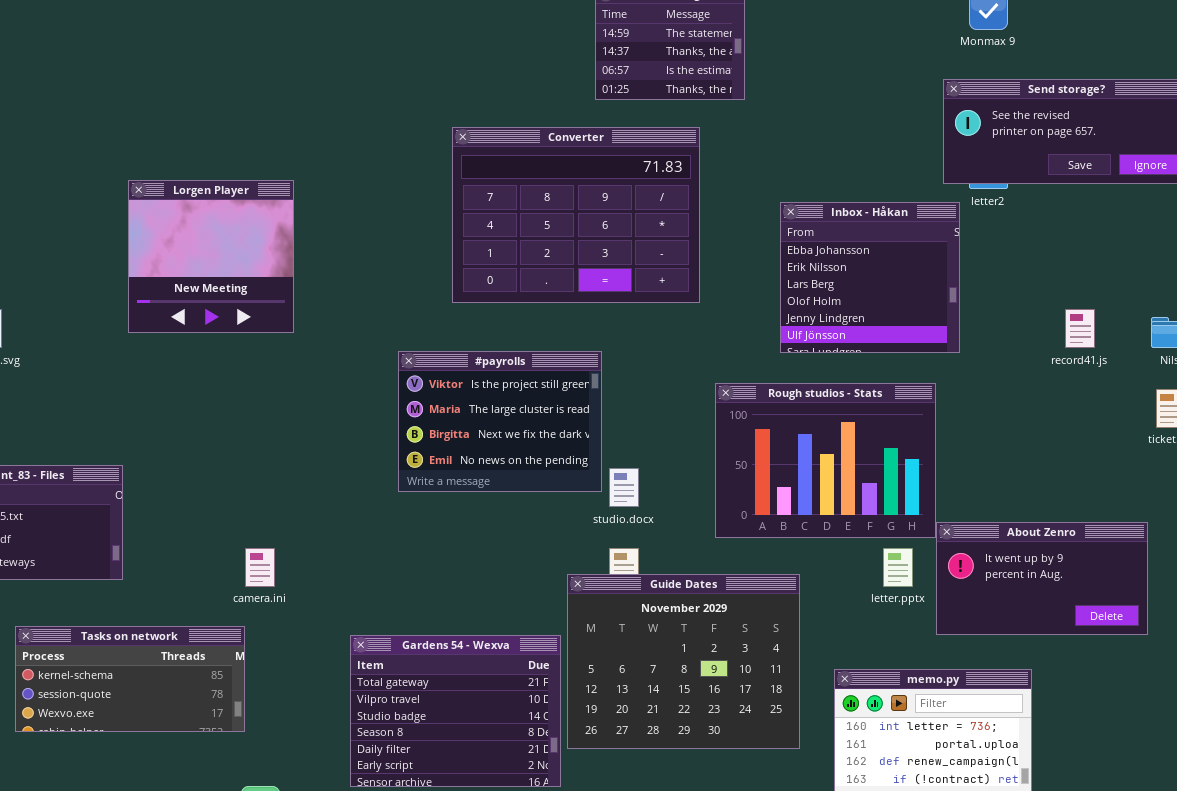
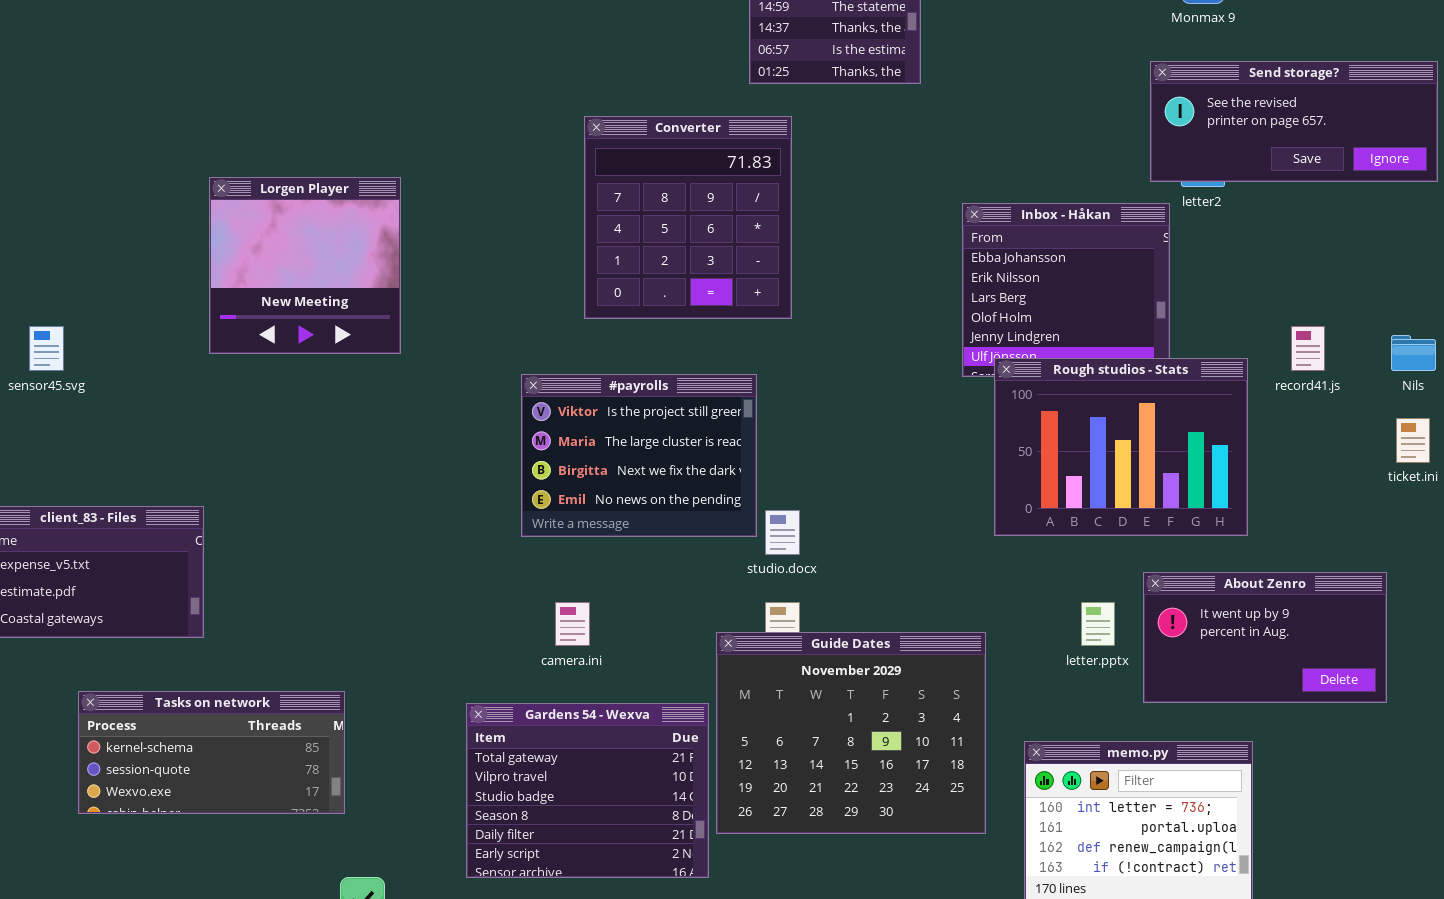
Converter: [452,127,700,303] -> [584,116,792,319], resized
Rough studios - Stats: [715,383,936,538] -> [994,358,1248,536], moved
camera.ini: [245,548,275,587] -> [555,602,590,646], moved

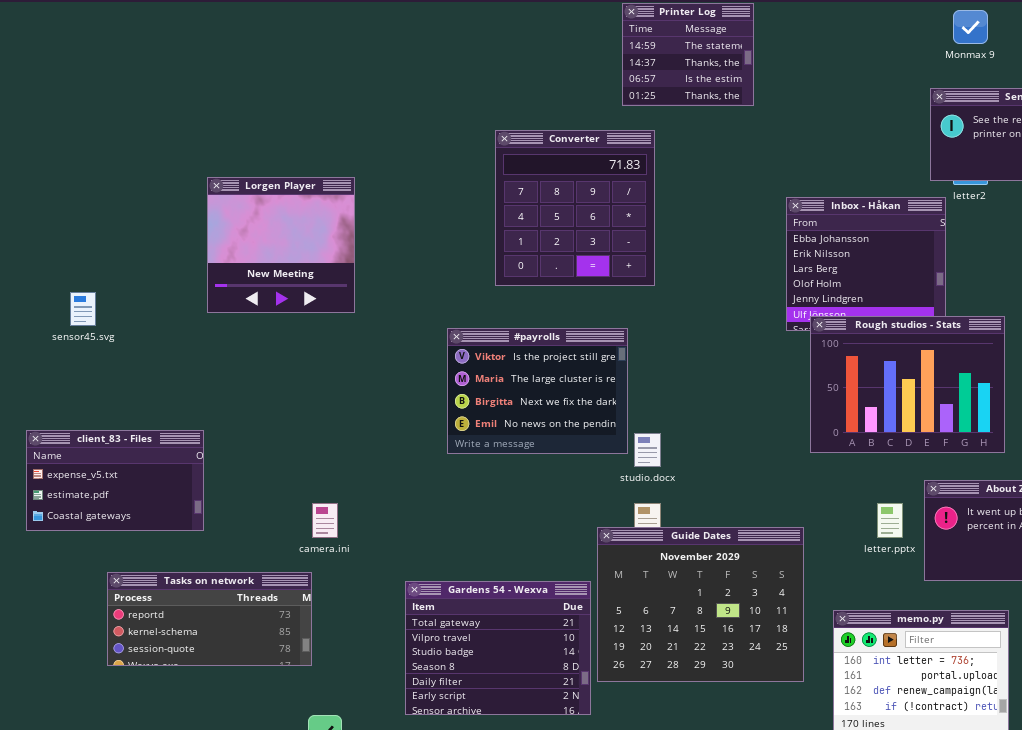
camera.ini: [555,602,590,646] -> [312,503,338,538], moved
Tasks on network: [78,691,345,814] -> [107,572,312,666], scrolled up 1 row

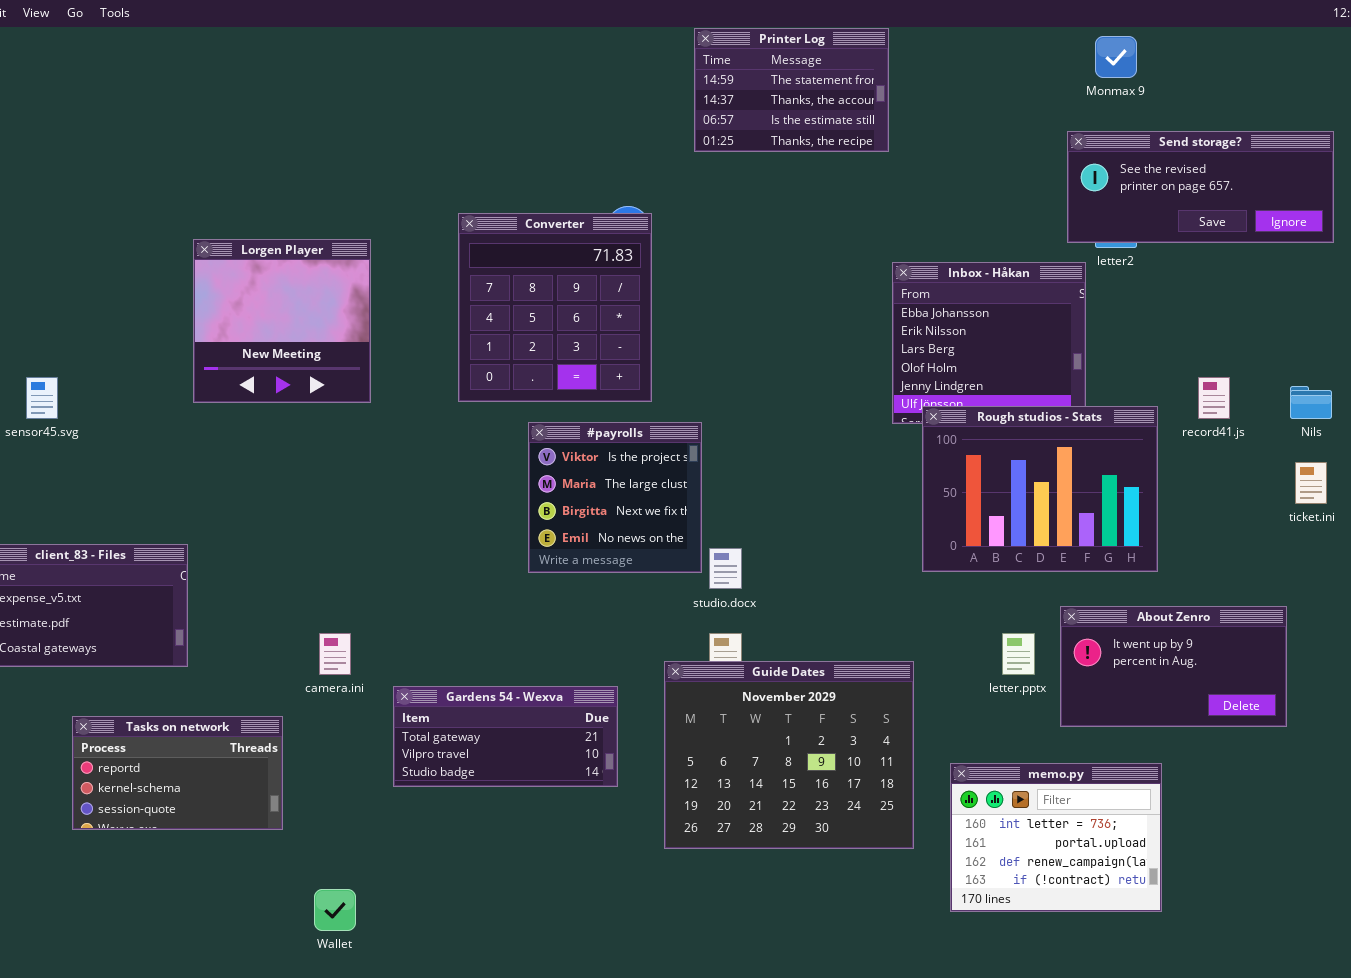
Printer Log: [622,3,754,106] -> [694,28,889,152], resized
Converter: [495,130,655,286] -> [458,213,652,402], moved
#payrolls: [447,328,628,454] -> [528,422,702,573], resized
Tasks on network: [107,572,312,666] -> [72,716,283,830], resized
Gardens 54 - Wexva: [405,581,591,715] -> [393,686,618,787], moved, resized

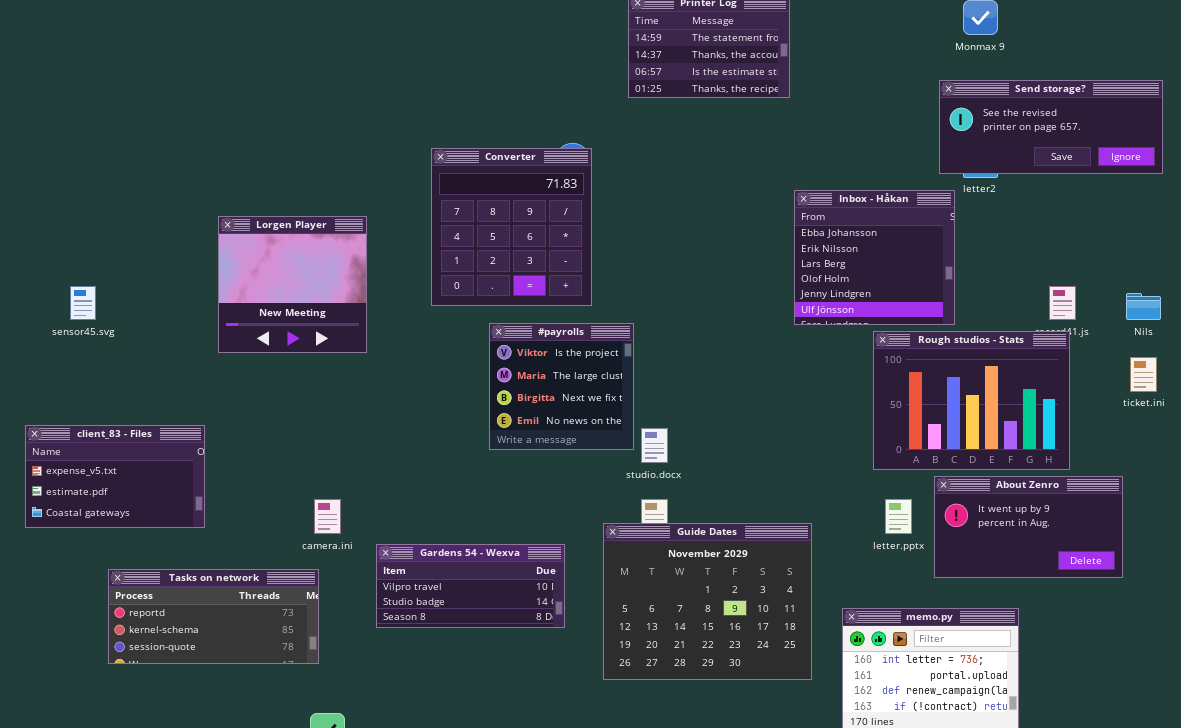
Lorgen Player: [193,239,371,403] -> [218,216,367,353], moved
Rough studios - Stats: [922,406,1158,572] -> [873,331,1070,470], moved
Gardens 54 - Wexva: [393,686,618,787] -> [376,544,565,628], scrolled down 1 row
Tasks on network: [72,716,283,830] -> [108,569,319,664], resized

